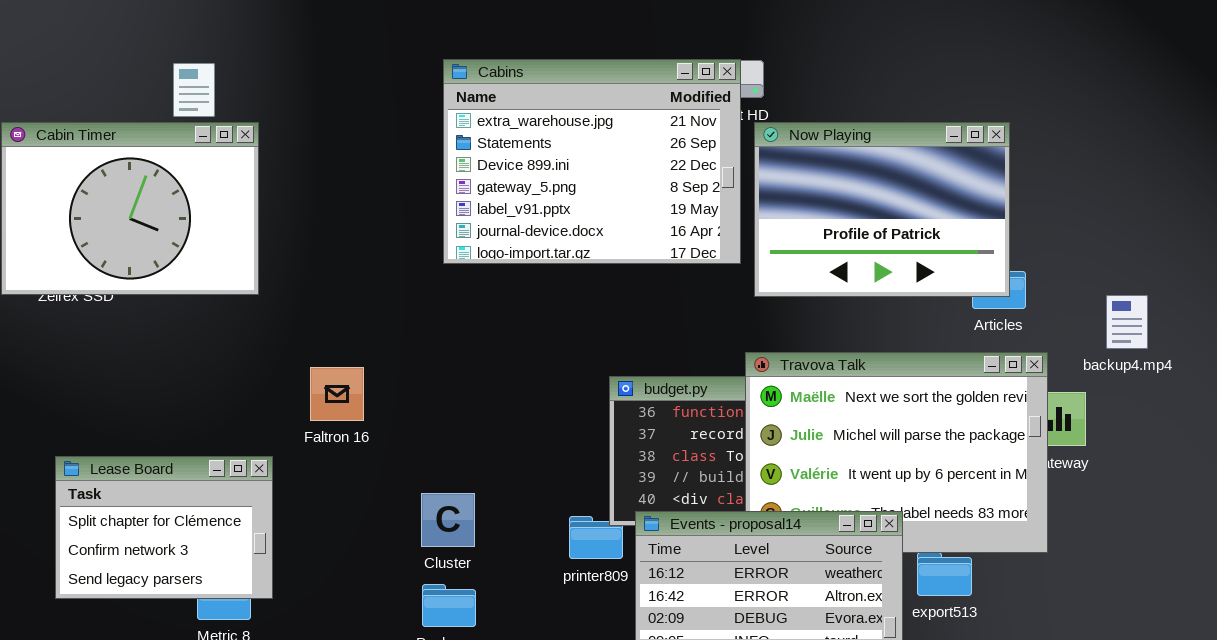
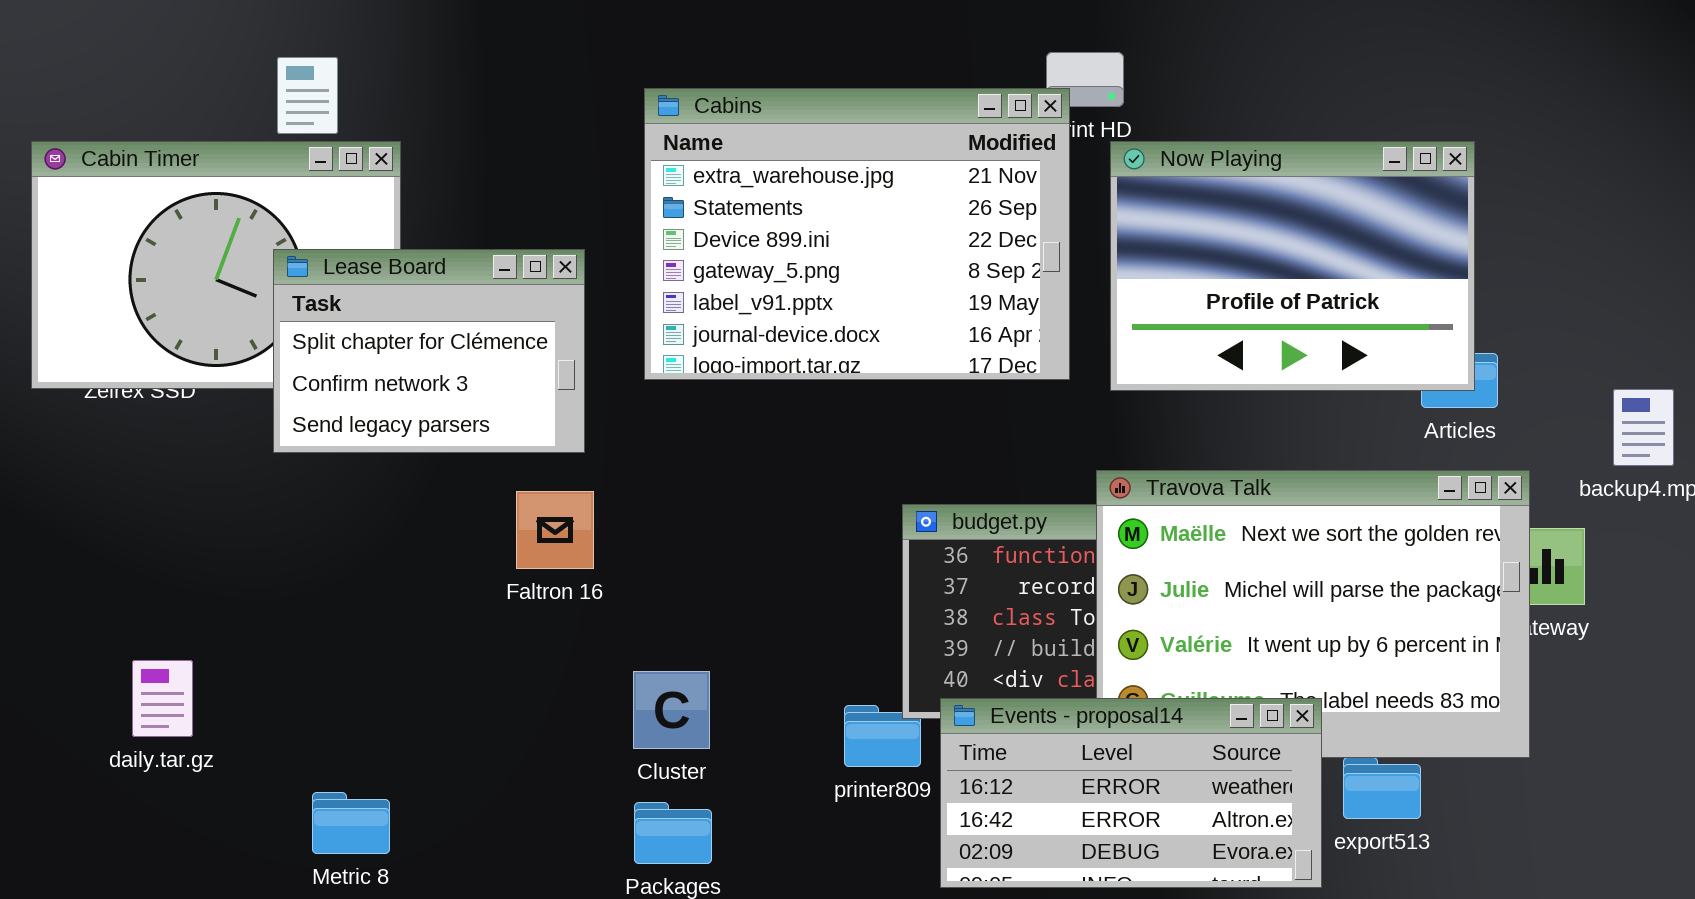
Cabins: [443,59,741,264] -> [644,88,1070,380], moved
Faltron 16: [310,367,364,421] -> [516,491,594,569], moved
Lease Board: [55,456,273,599] -> [273,249,585,453], moved

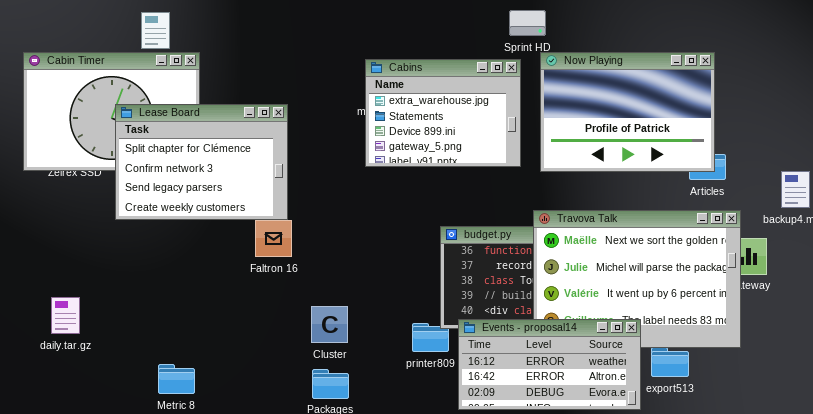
Cabins: [644,88,1070,380] -> [365,59,521,167], resized
Lease Board: [273,249,585,453] -> [115,104,288,220], resized
daily.tar.gz: [132,660,193,737] -> [51,297,80,334], moved

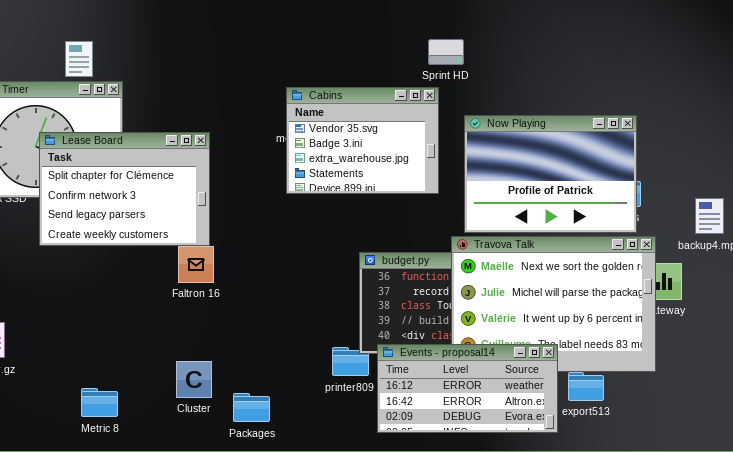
Now Playing: [540,52,715,172] -> [464,115,637,233], moved
Cabins: [365,59,521,167] -> [286,87,439,194], scrolled up 2 rows
Cluster: [311,306,348,343] -> [176,361,212,398], moved

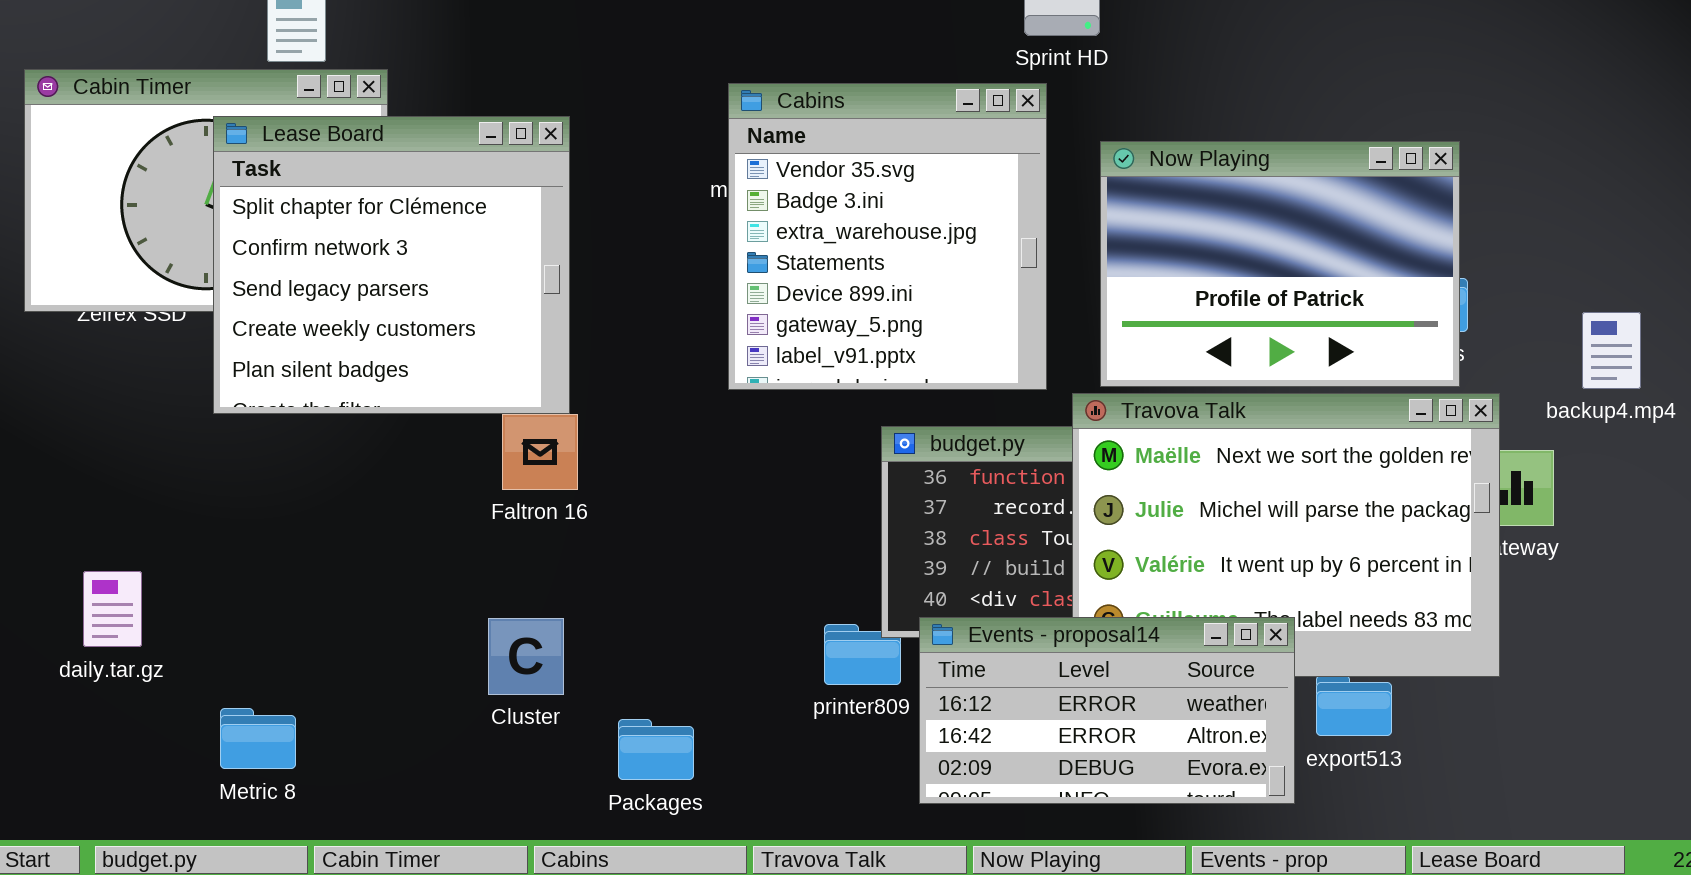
Cabins: [286,87,439,194] -> [728,83,1047,390], resized
Lease Board: [39,132,210,246] -> [213,116,570,414], resized
Cluster: [176,361,212,398] -> [488,618,564,695], moved
Metric 8: [81,388,118,417] -> [220,708,296,769], moved

